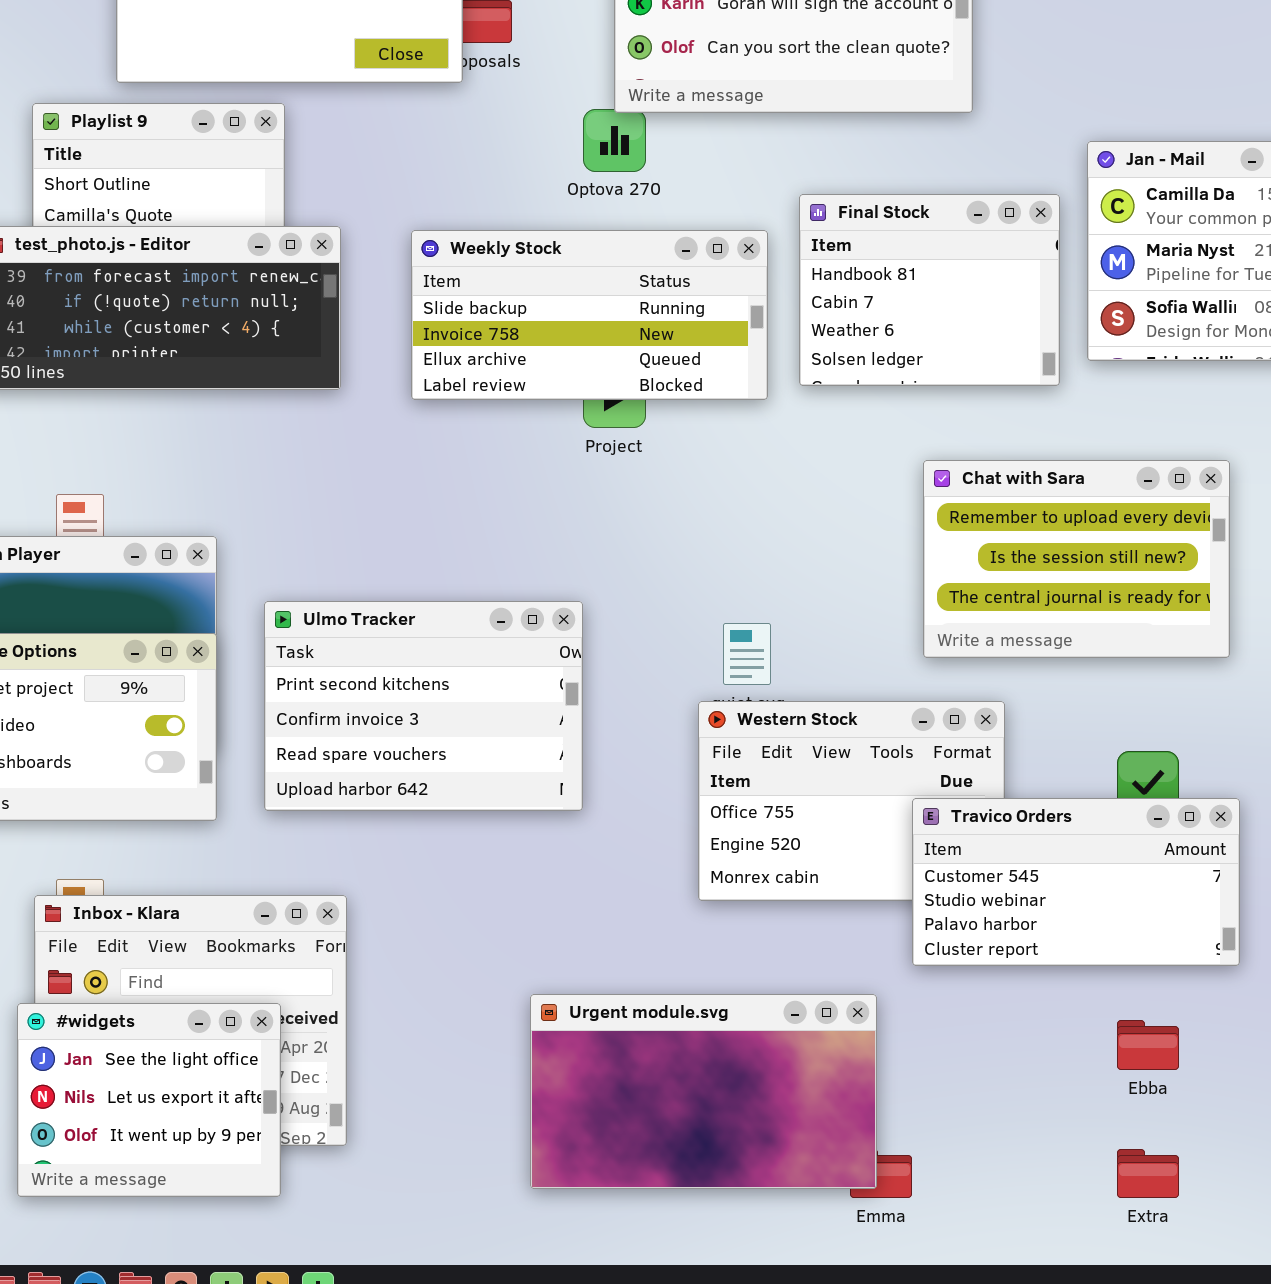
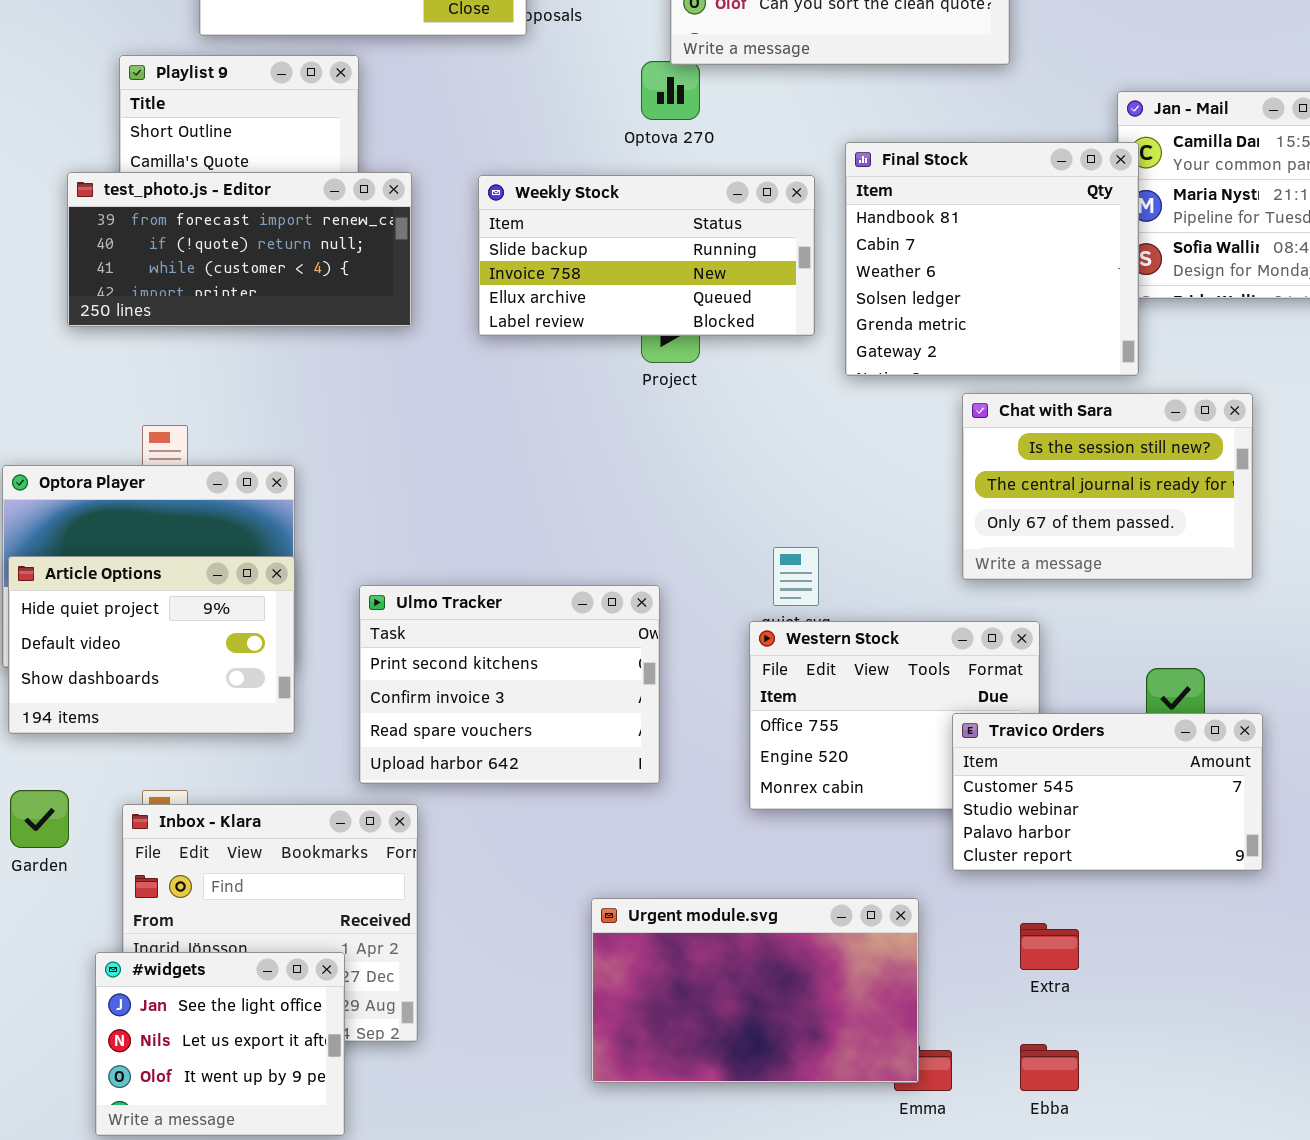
Final Stock: [799,194,1060,386] -> [845,142,1139,376], resized
Chat with Sara: [923,460,1230,658] -> [962,393,1253,580], scrolled down 1 row
Ulmo Tracker: [264,601,583,811] -> [359,585,660,784], moved
#widgets: [17,1003,281,1197] -> [95,952,345,1136], moved
Ebba: [1117,1020,1179,1070] -> [1020,1044,1079,1091], moved
Extra: [1117,1149,1179,1198] -> [1020,923,1079,970], moved

